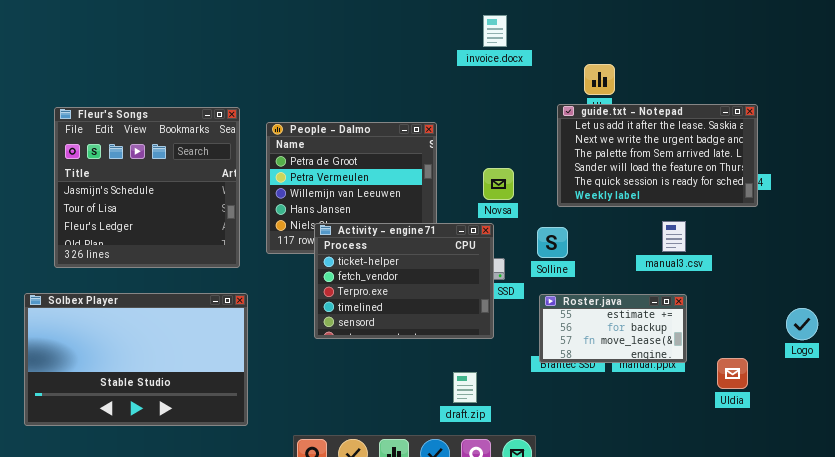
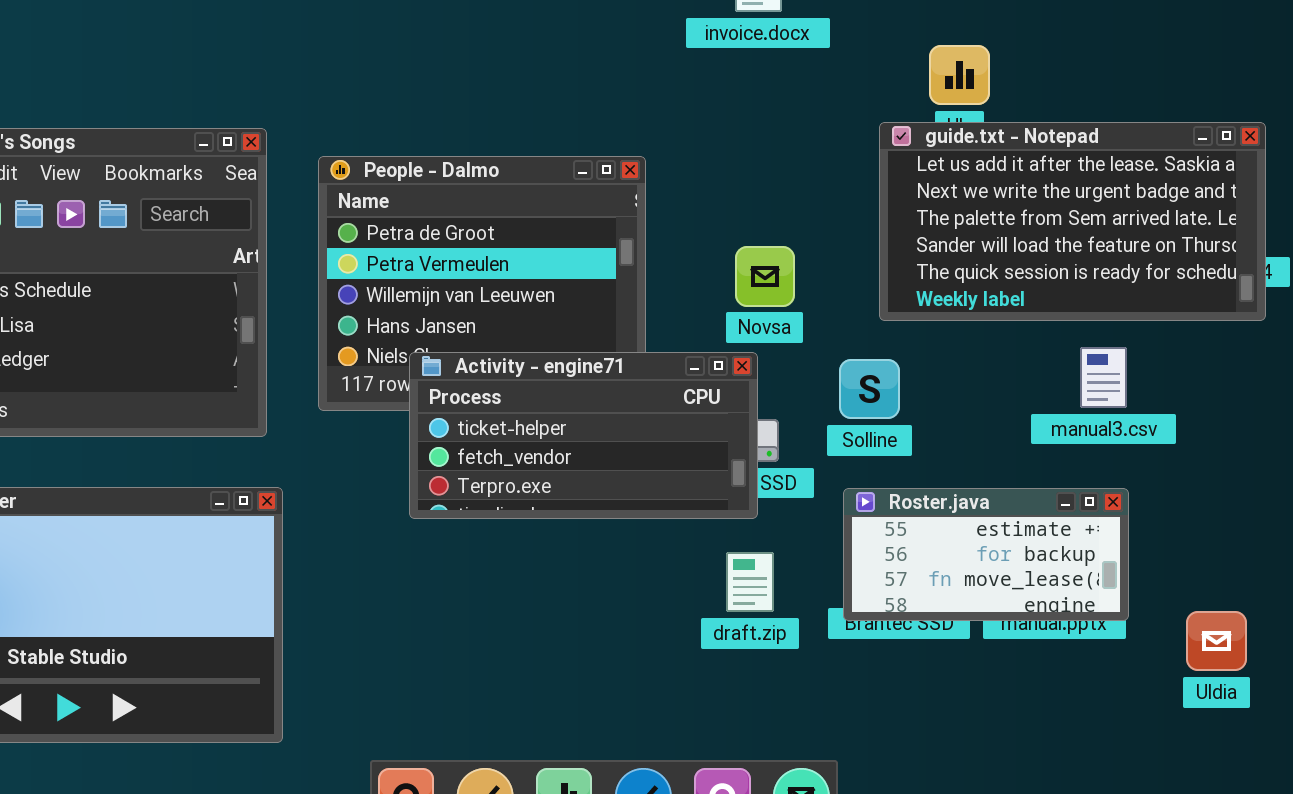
Activity - engine71: [314,223,494,339] -> [409,352,758,519], resized
draft.zip: [453,372,477,403] -> [726,552,774,612], moved

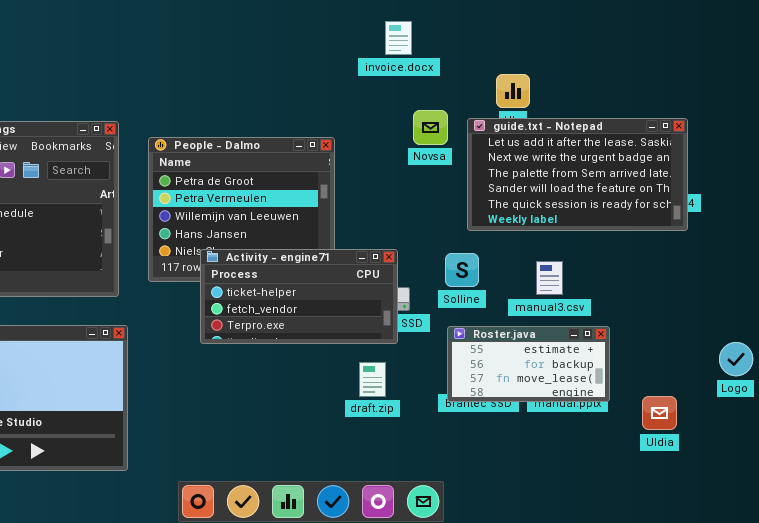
Novsa: [735,246,795,307] -> [413,110,448,145], moved
manual3.csv: [1080,347,1127,408] -> [536,261,563,295], moved
draft.zip: [726,552,774,612] -> [359,362,386,397], moved

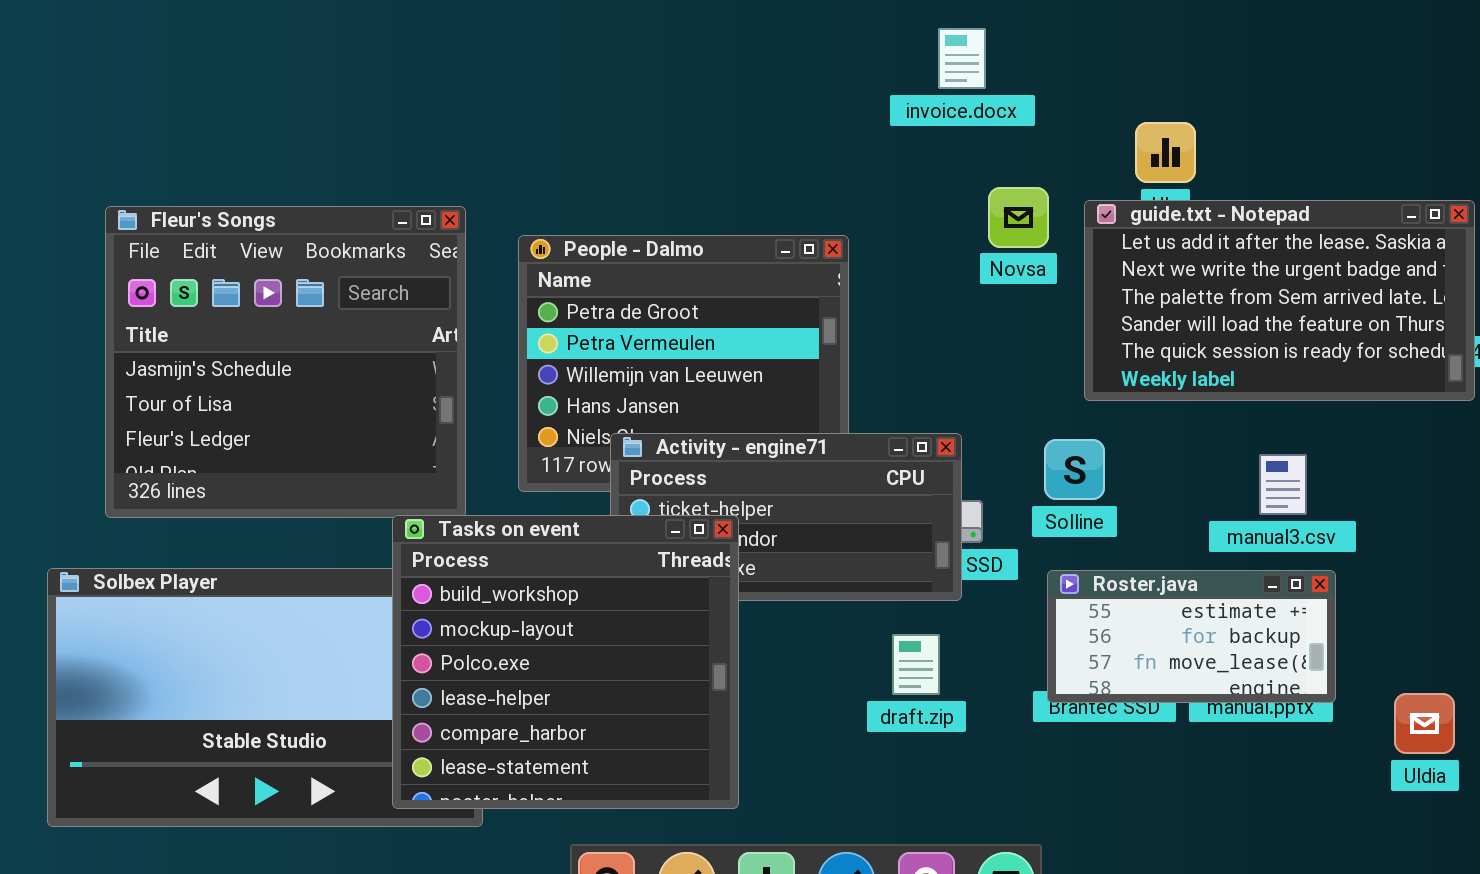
manual3.csv: [536,261,563,295] -> [1259,454,1307,515], moved
Tasks on event: none -> [392,515,739,809], opened

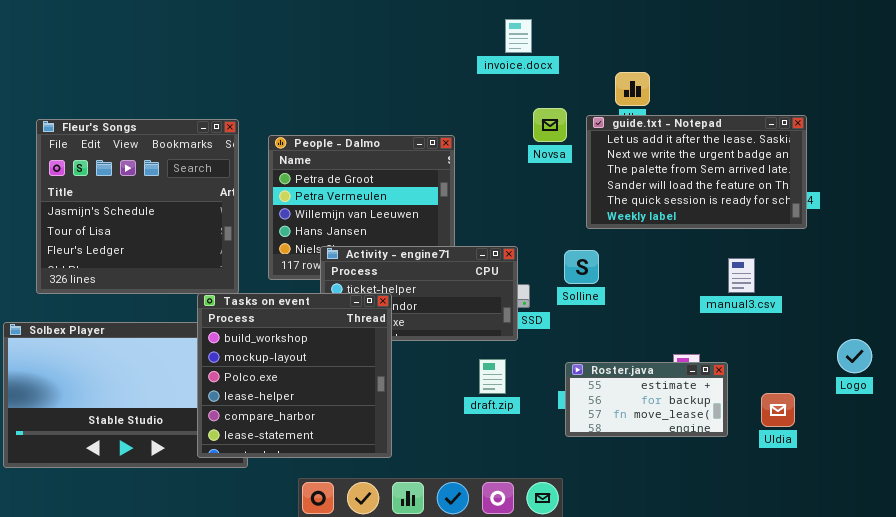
manual3.csv: [1259,454,1307,515] -> [728,258,755,293], moved
Roster.java: [1047,570,1336,703] -> [565,362,728,437], moved

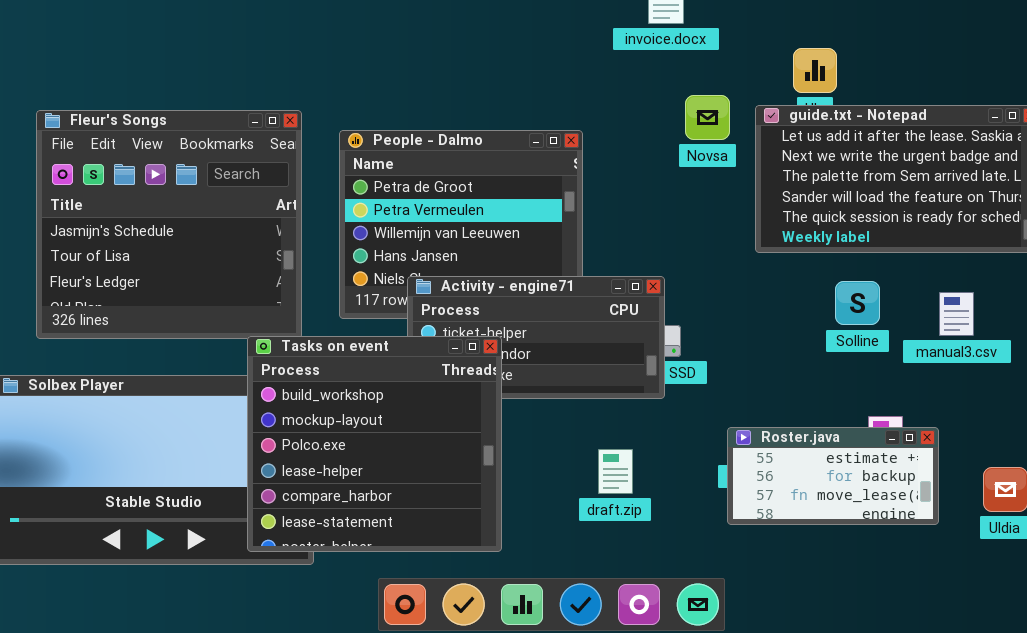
Solline: [564,250,599,284] -> [835,281,880,325], moved
draft.zip: [479,359,506,394] -> [598,449,633,494], moved

